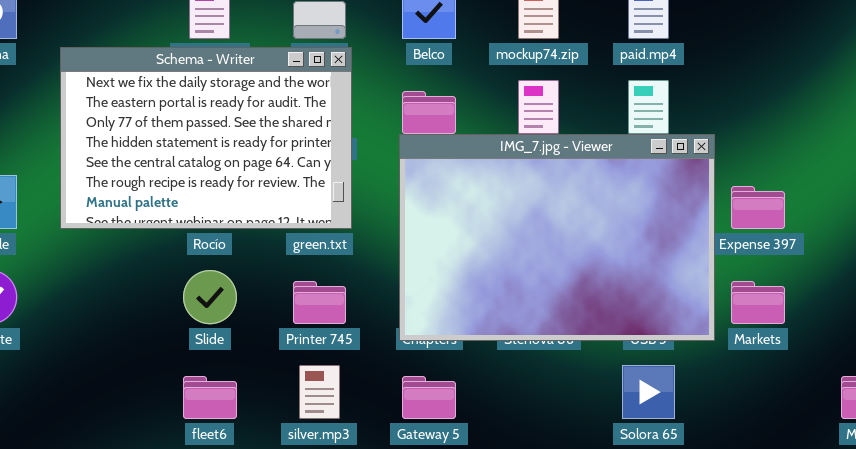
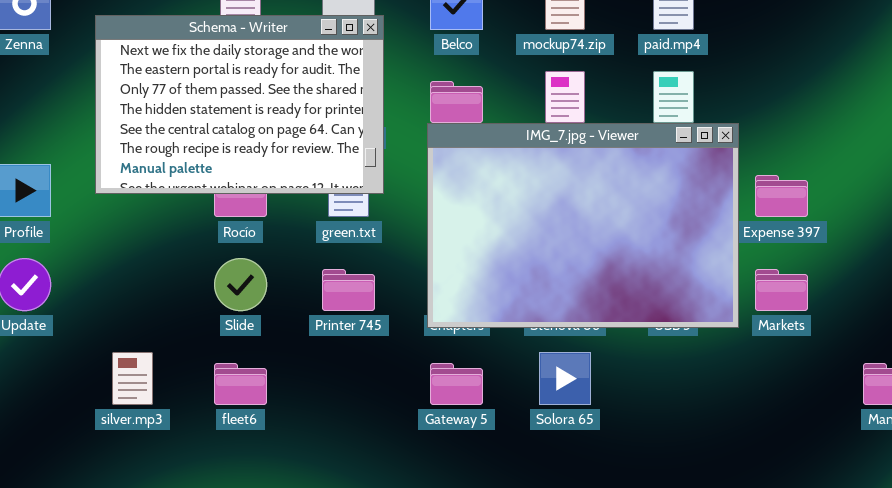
Schema - Writer: [60,47,352,229] -> [95,15,384,194], moved
silver.mp3: [299,365,340,419] -> [112,352,153,405], moved
Solora 65: [622,365,675,419] -> [539,352,591,405], moved

